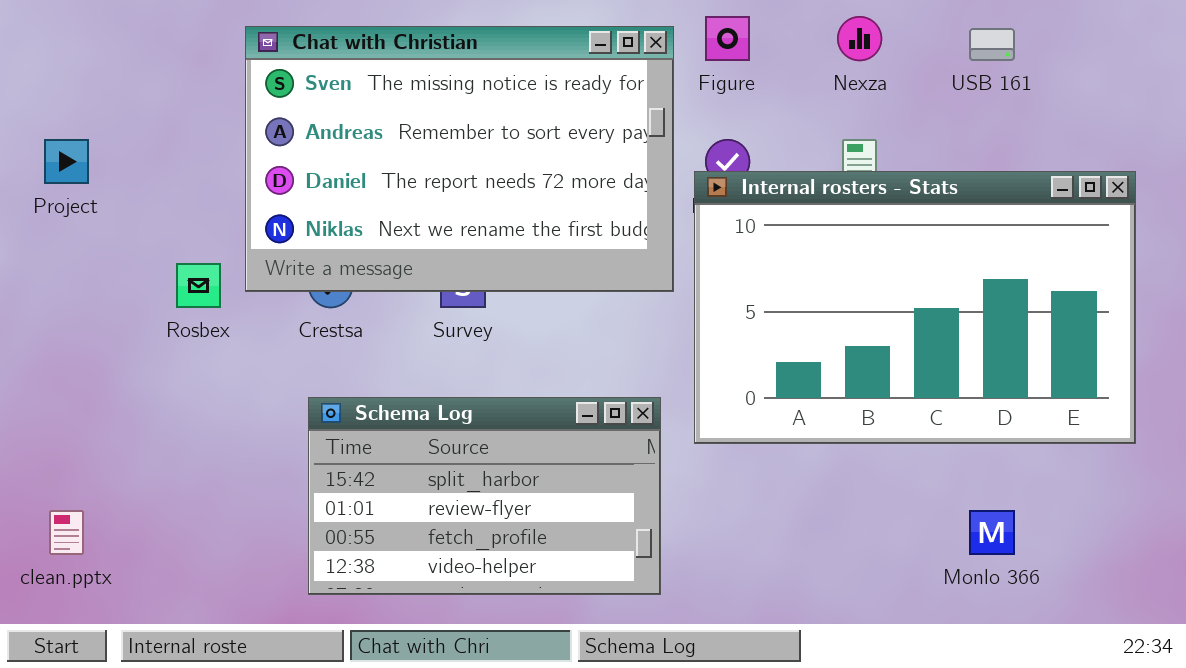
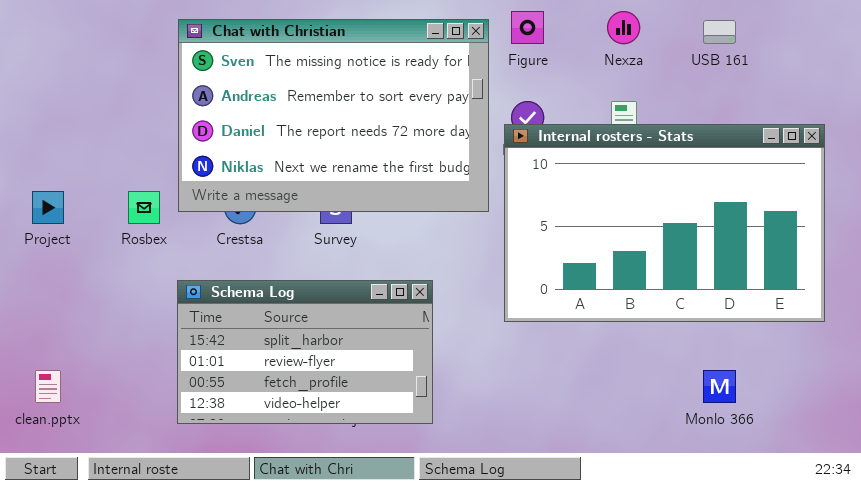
Project: [44,139,89,184] -> [32,191,64,224], moved
Schema Log: [308,397,661,595] -> [177,280,433,424], moved

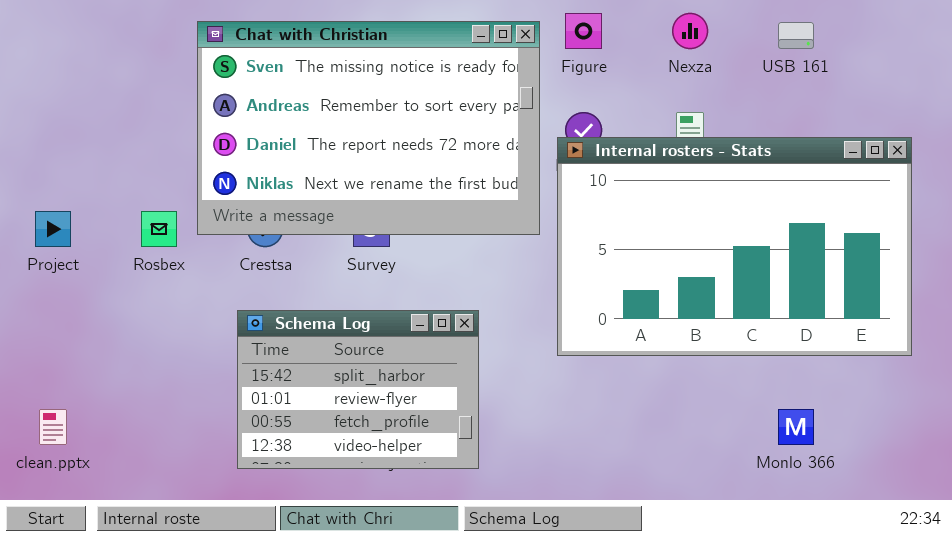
Schema Log: [177,280,433,424] -> [237,310,479,469], resized

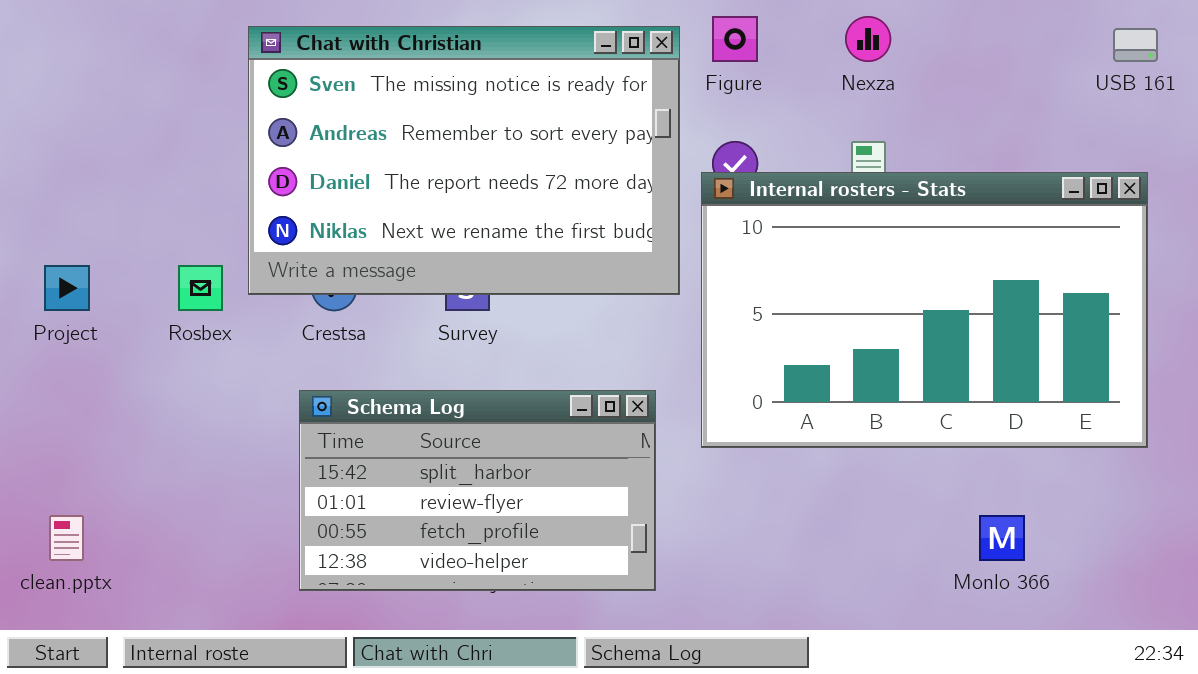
USB 161: [778,22,814,49] -> [1113,28,1158,62], moved
Schema Log: [237,310,479,469] -> [299,390,656,591], resized

